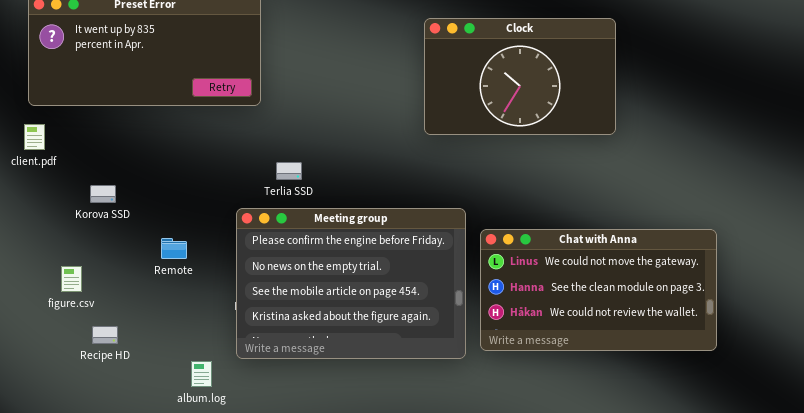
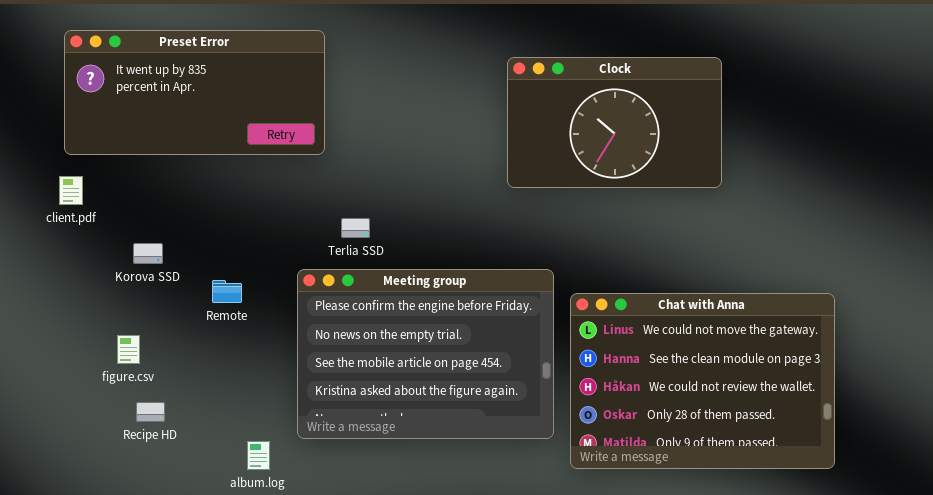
Chat with Anna: [480,229,717,351] -> [570,293,835,469], resized
Remote: [161,238,187,259] -> [212,280,242,303], moved
figure.csv: [61,266,82,292] -> [117,335,140,364], moved

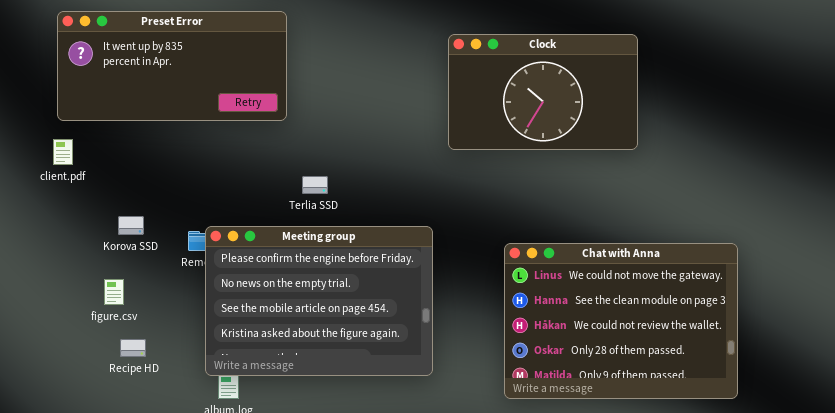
Korova SSD: [133,243,163,264] -> [118,216,144,235], moved
Meeting group: [297,269,554,439] -> [205,226,433,376], moved

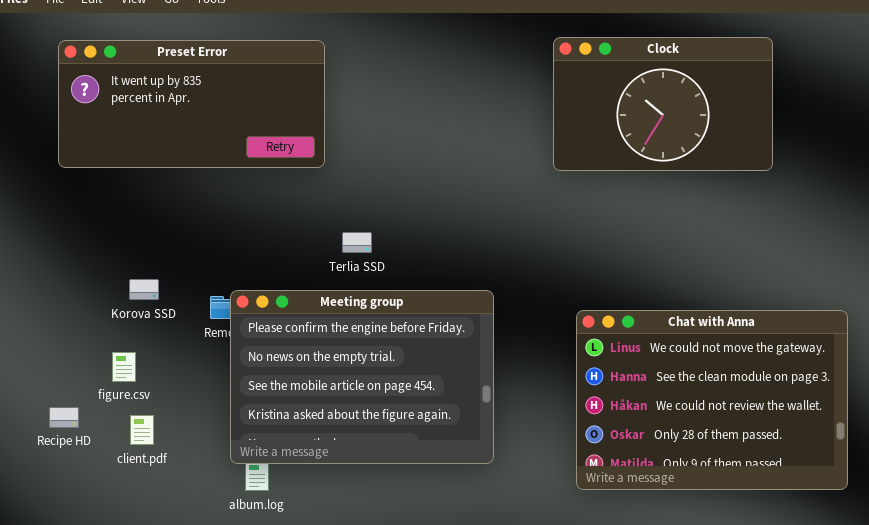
Clock: [448,34,638,150] -> [553,37,773,171], moved
client.pdf: [53,139,73,165] -> [130,415,154,445], moved
Recipe HD: [120,339,146,357] -> [49,407,79,428], moved

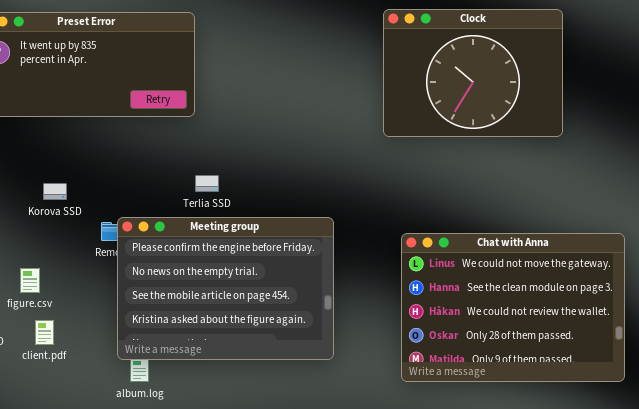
Clock: [553,37,773,171] -> [383,9,563,137], resized
Terlia SSD: [342,232,372,253] -> [195,175,219,192], moved
Korova SSD: [129,279,159,300] -> [43,183,67,200], moved

